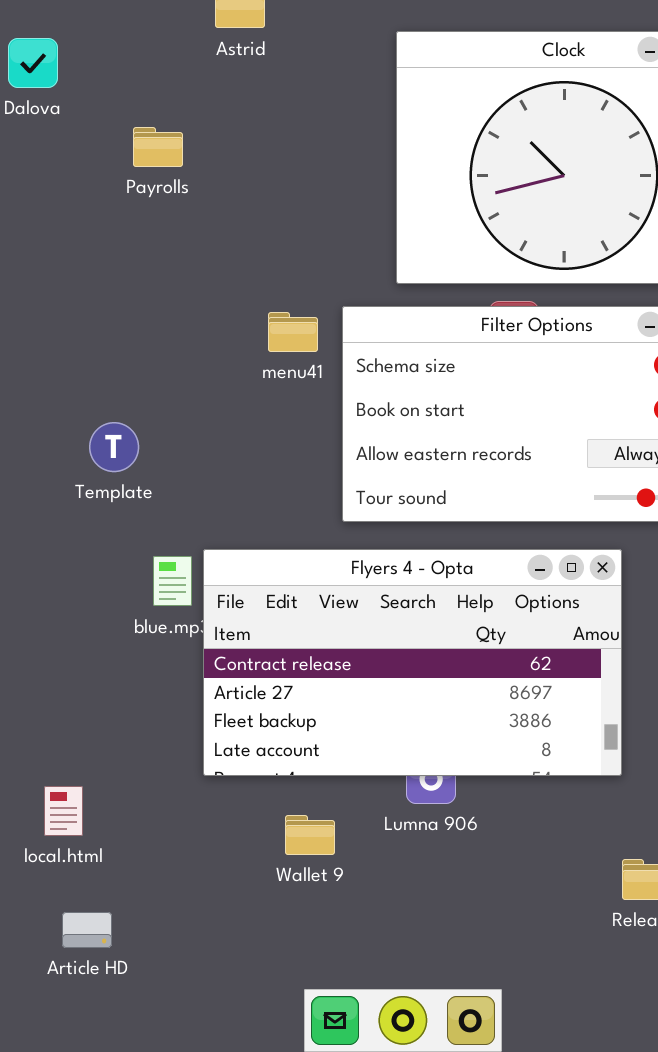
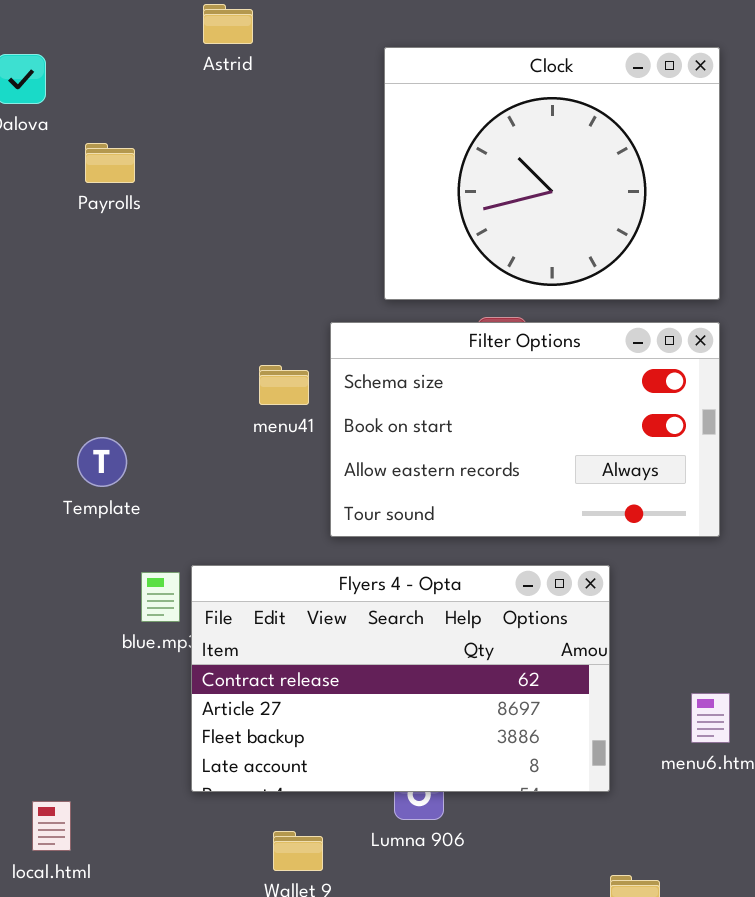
Payrolls: [133,127,183,167] -> [85,143,135,183], moved
menu41: [268,312,318,352] -> [259,365,309,405], moved

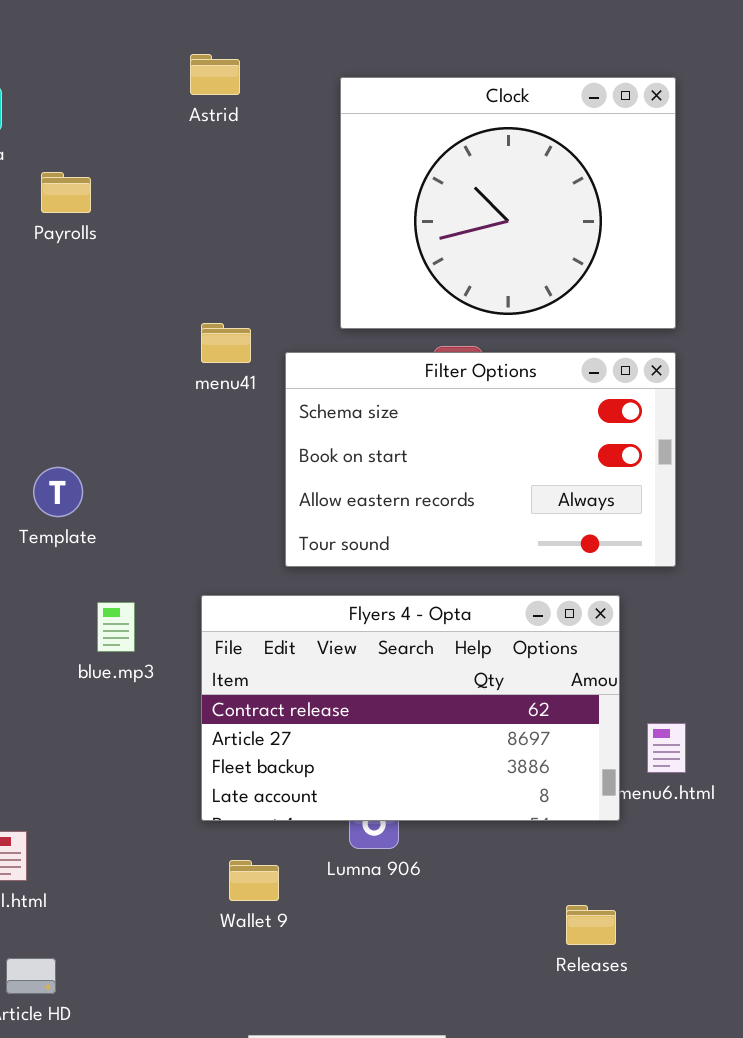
Astrid: [203,4,253,44] -> [190,54,240,95], moved
menu41: [259,365,309,405] -> [201,323,251,363], moved
Flyers 4 - Opta: [191,565,610,792] -> [201,595,620,821], moved

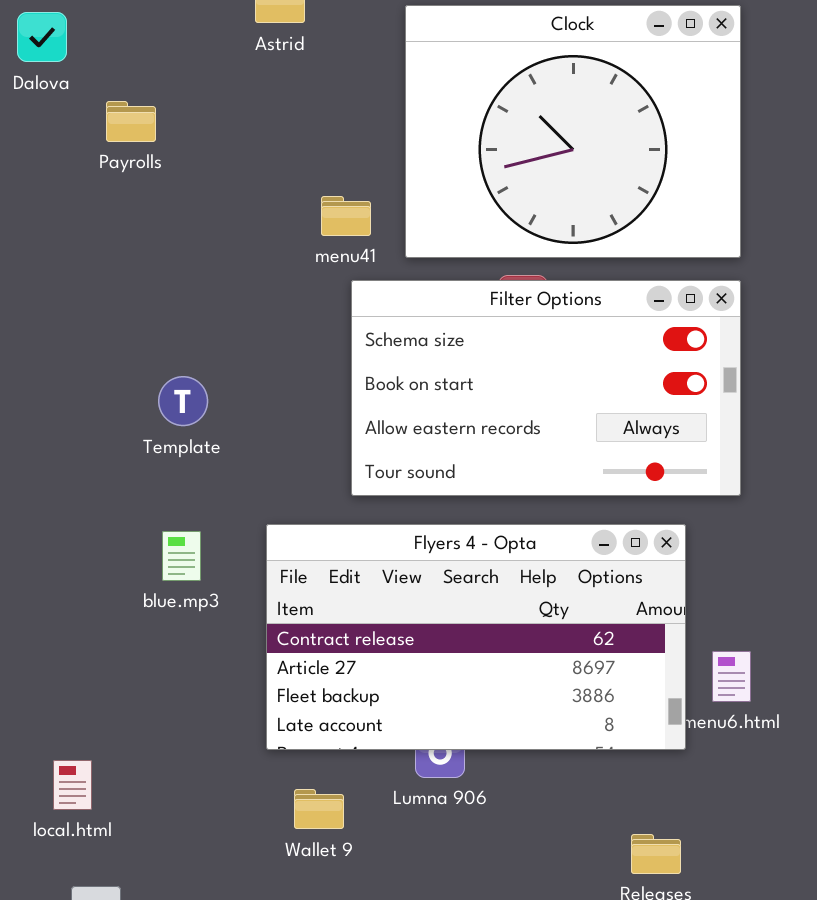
menu41: [201,323,251,363] -> [321,196,371,236], moved
Template: [33,467,83,517] -> [158,376,208,426], moved

